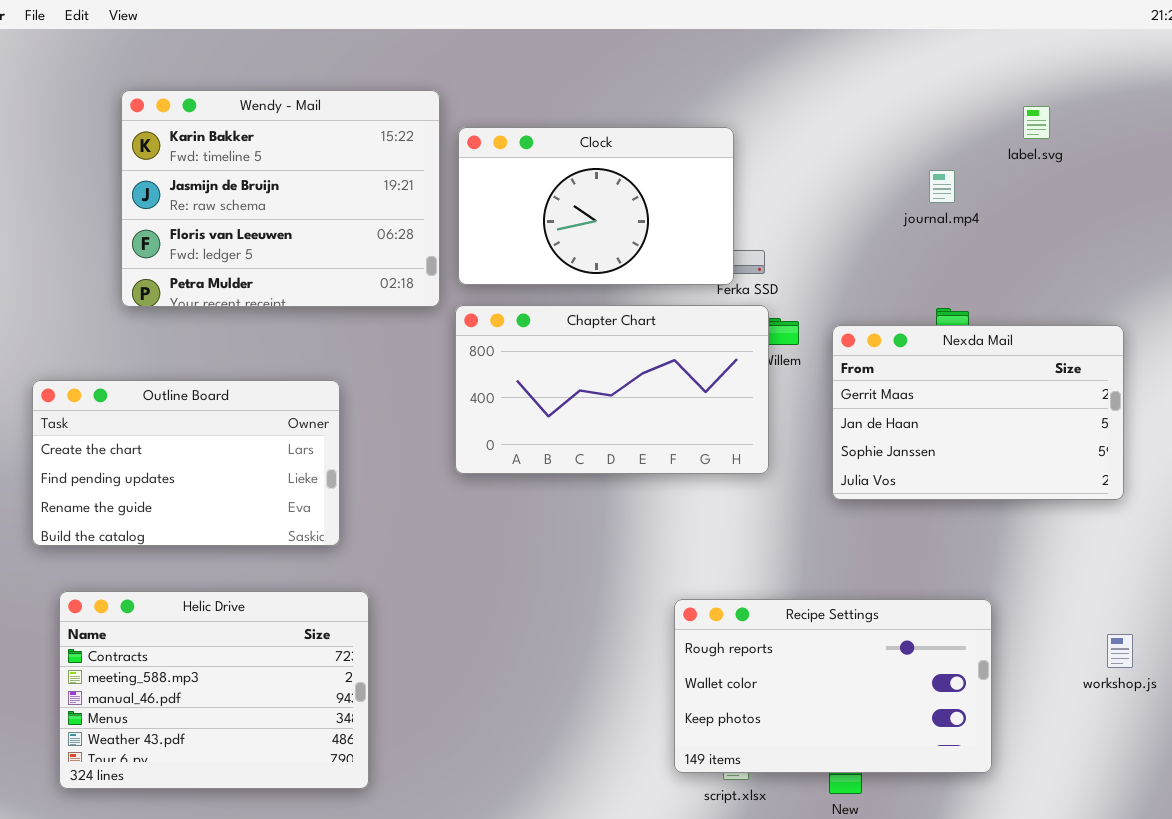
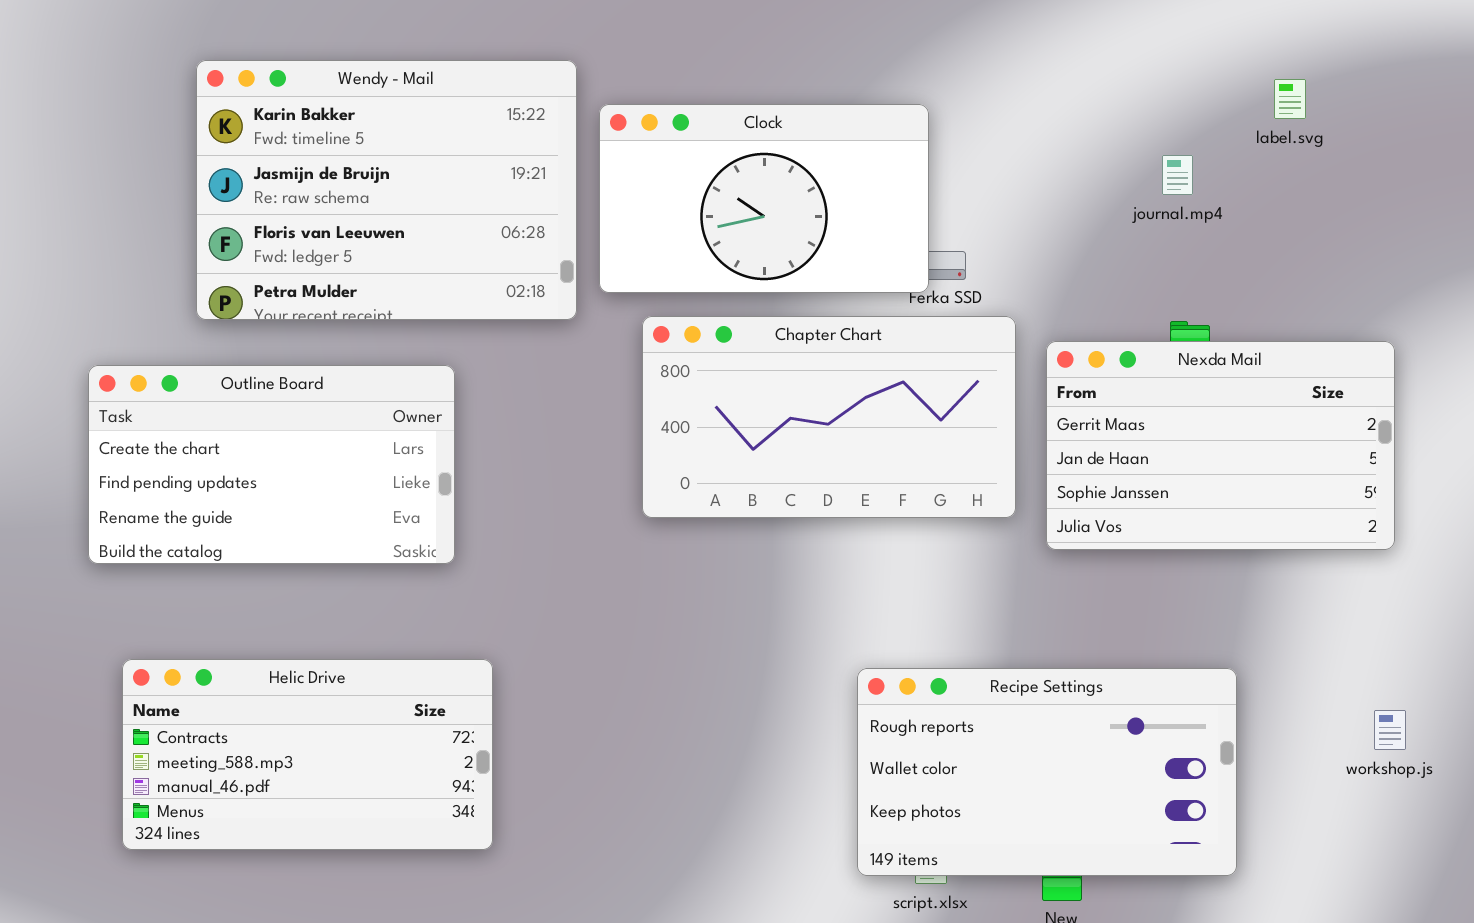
Chapter Chart: [455,305,769,474] -> [642,316,1016,518], moved
Outline Board: [32,380,340,546] -> [88,365,455,564], moved
Helic Drive: [59,591,369,789] -> [122,659,493,850], resized

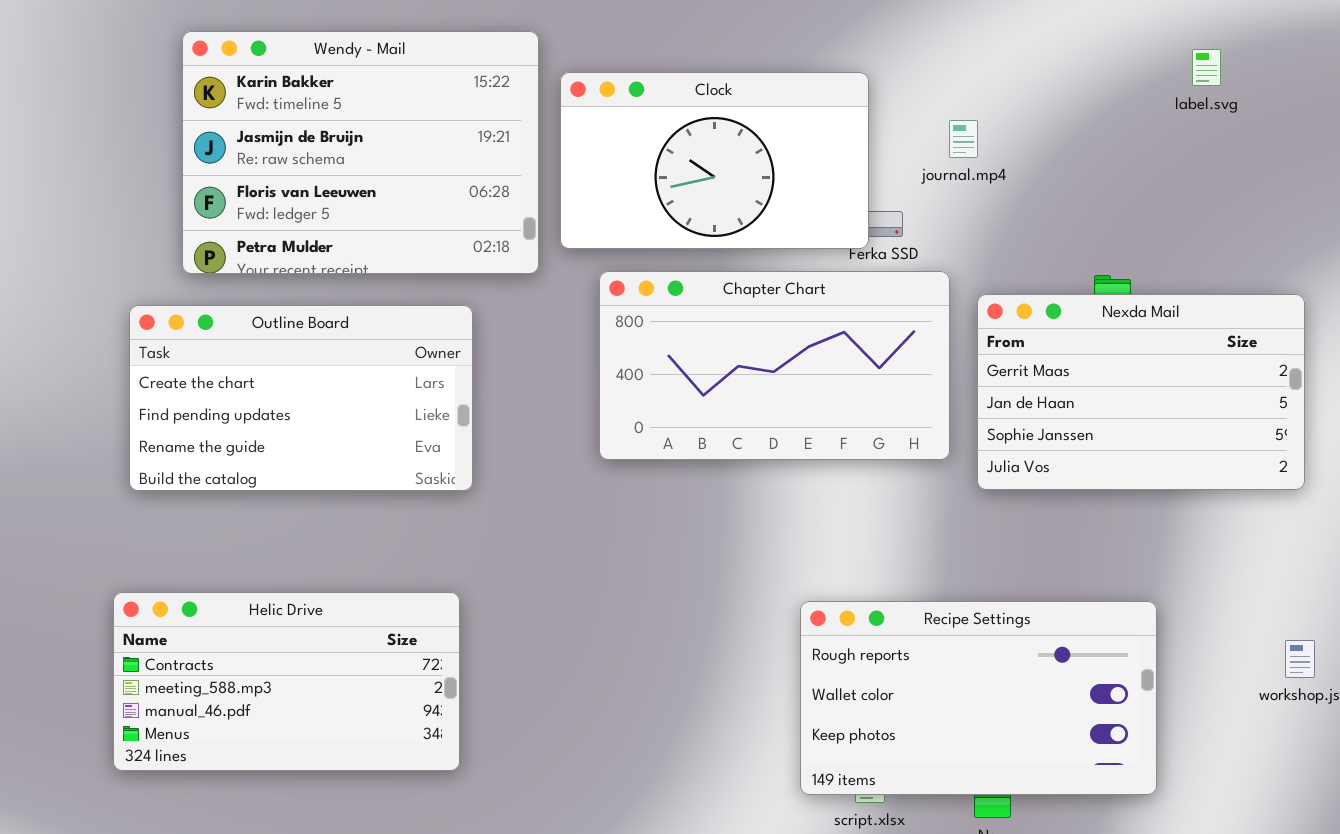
journal.mp4: [1162,155,1193,195] -> [949,120,978,158], moved
Outline Board: [88,365,455,564] -> [129,305,473,491], moved

